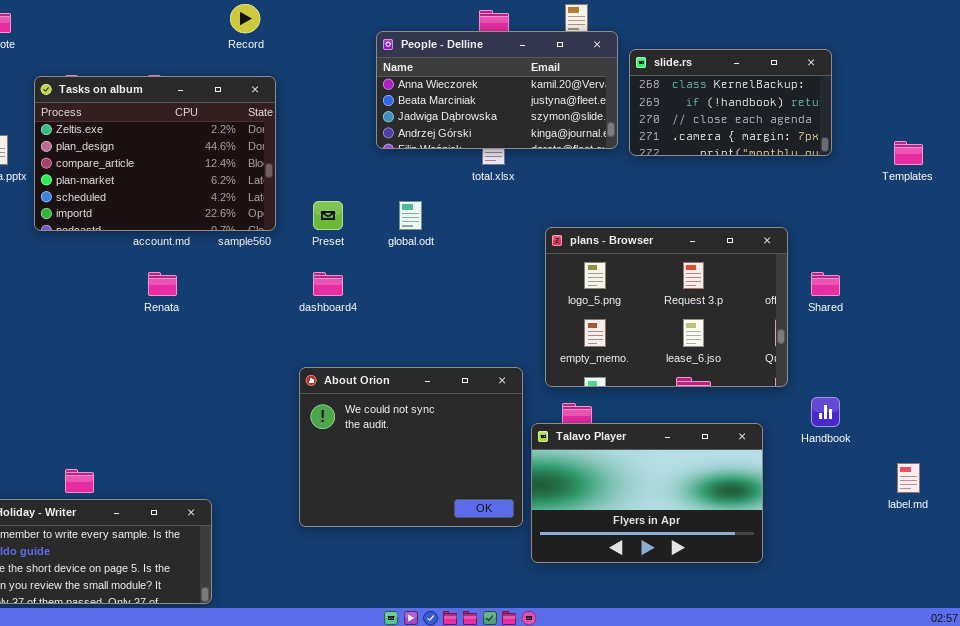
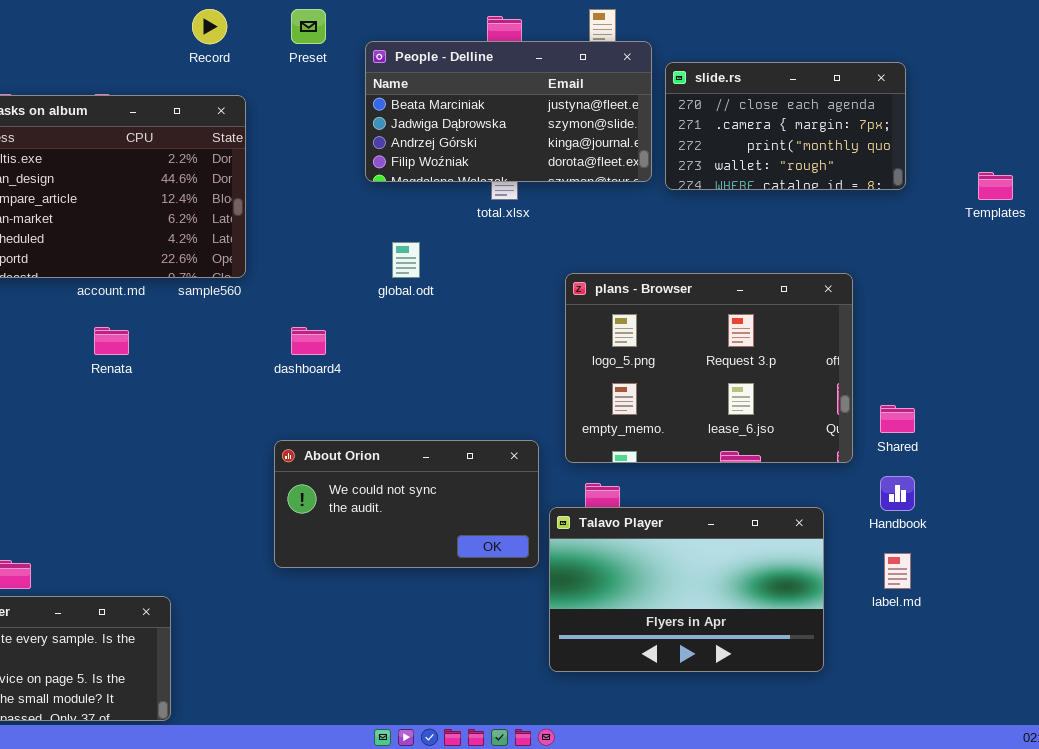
People - Delline: [376,31,618,149] -> [365,41,652,182], scrolled down 1 row
slide.rs: [629,49,832,156] -> [665,62,906,190], scrolled down 2 rows
Preset: [313,201,343,230] -> [291,9,326,44], moved
Shared: [811,272,840,296] -> [880,405,915,433], moved
About Orion: [299,367,523,527] -> [274,440,539,568], resized
label.md: [897,463,920,493] -> [884,553,911,589], moved

